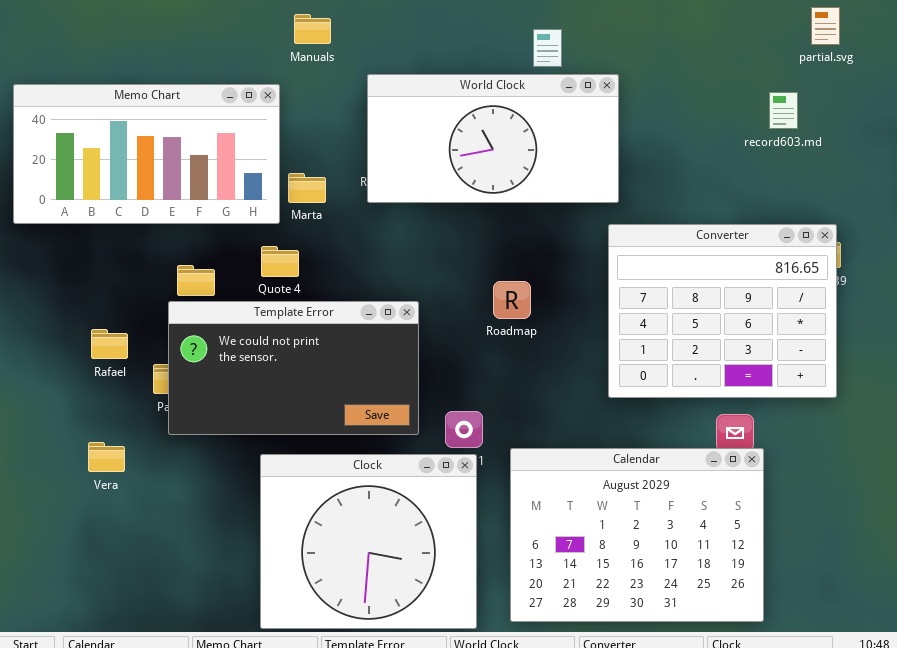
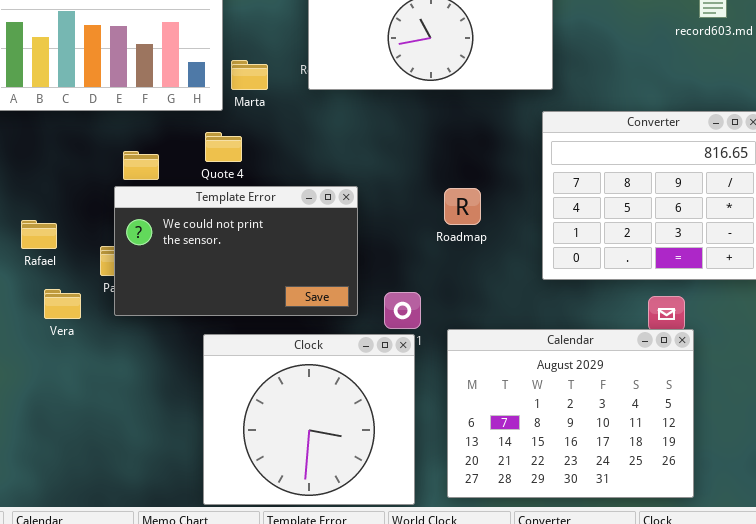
Roadmap: [493,281,531,319] -> [444,188,481,225], moved
Rafael: [91,329,128,359] -> [21,220,57,249], moved
Vera: [88,442,125,472] -> [44,289,81,319], moved

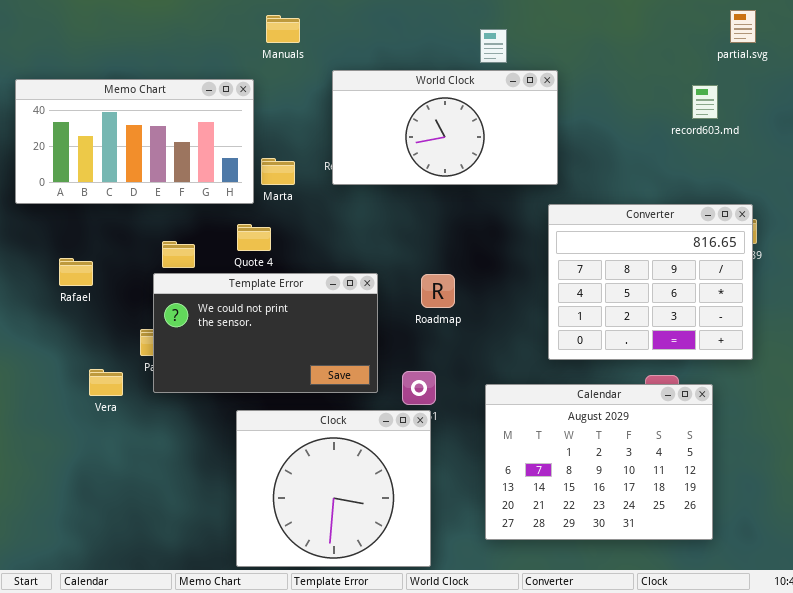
Roadmap: [444,188,481,225] -> [421,274,455,308], moved
Rafael: [21,220,57,249] -> [59,258,93,286], moved
Calendar: [447,329,694,498] -> [485,384,713,540], moved

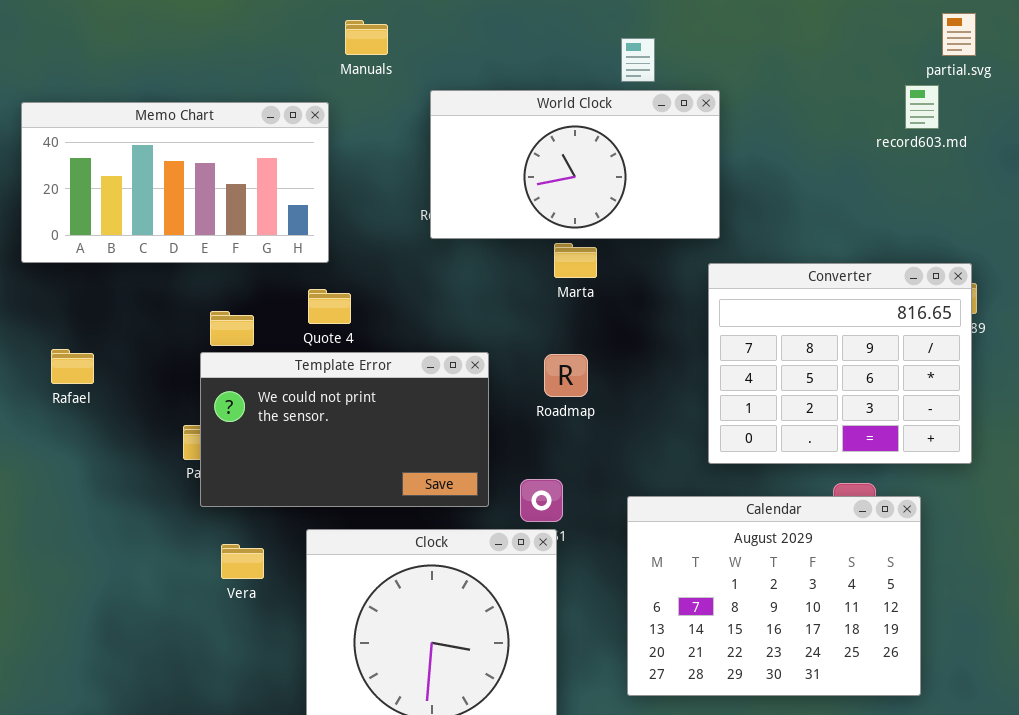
record603.md: [692,85,718,119] -> [905,85,939,129], moved
Marta: [261,158,295,185] -> [554,243,597,278], moved
Rafael: [59,258,93,286] -> [51,349,94,384], moved
Vera: [89,369,123,396] -> [221,544,264,579], moved

